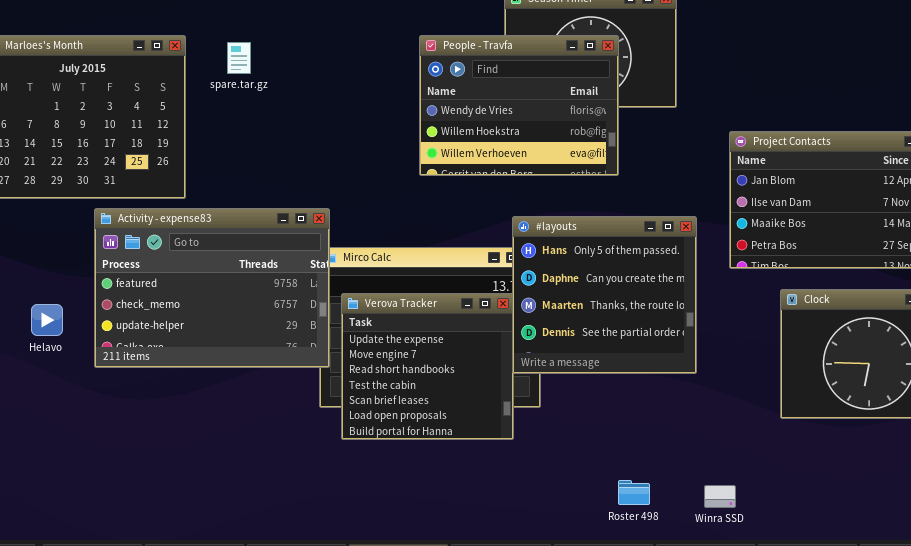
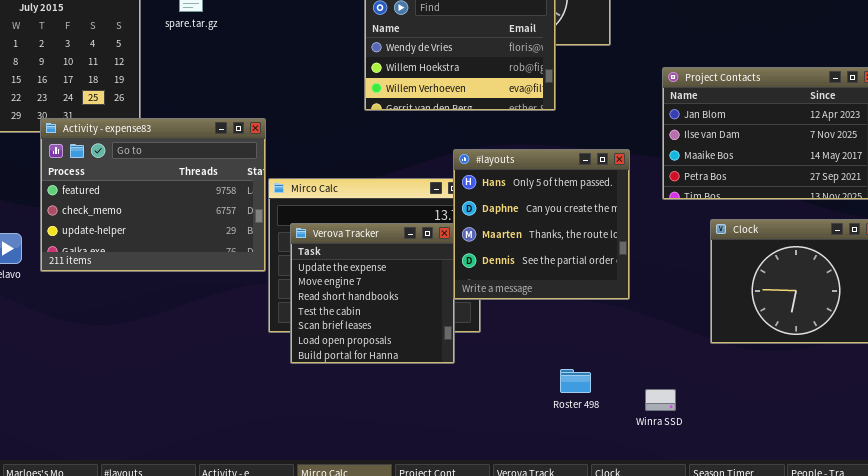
Activity - expense83: [94,208,330,368] -> [40,118,266,272], moved
Roster 498: [618,480,650,505] -> [560,369,591,393], moved
Winra SSD: [704,485,736,508] -> [645,389,676,411], moved

